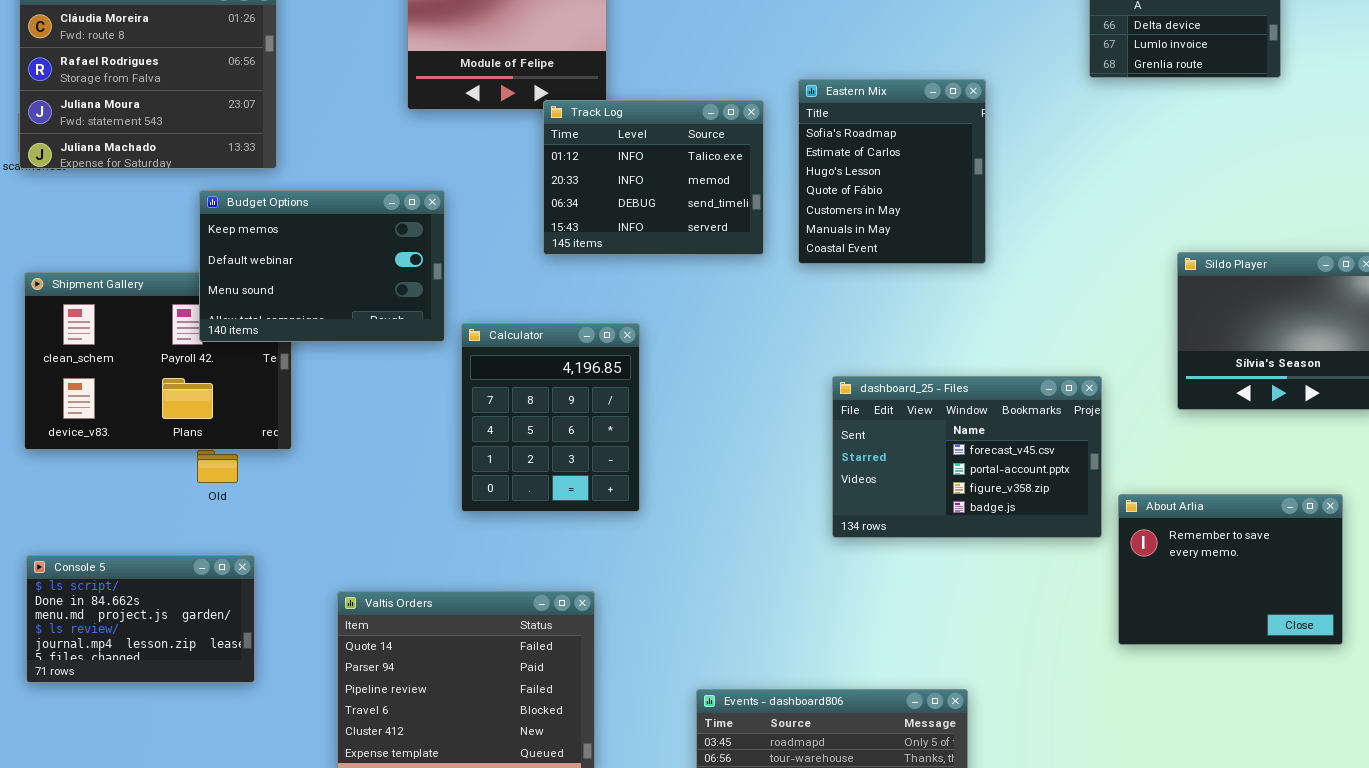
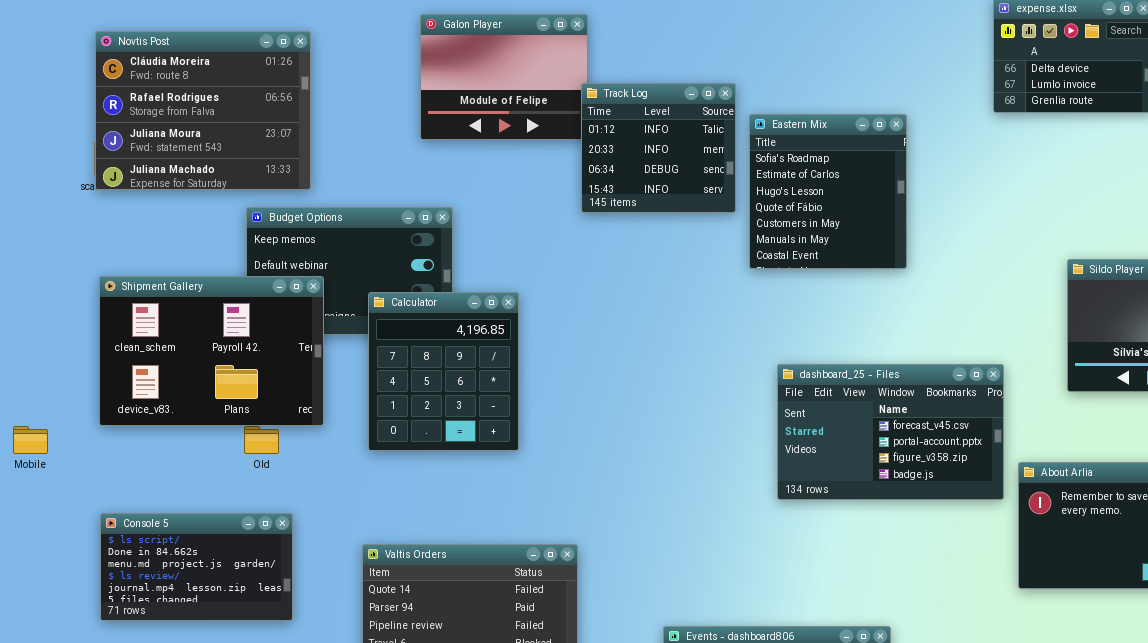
Track Log: [543,100,764,255] -> [581,83,736,213], moved, resized
Shipment Gallery: [24,272,292,450] -> [99,276,324,426], raised
Calculator: [461,323,640,512] -> [368,292,519,451], moved

